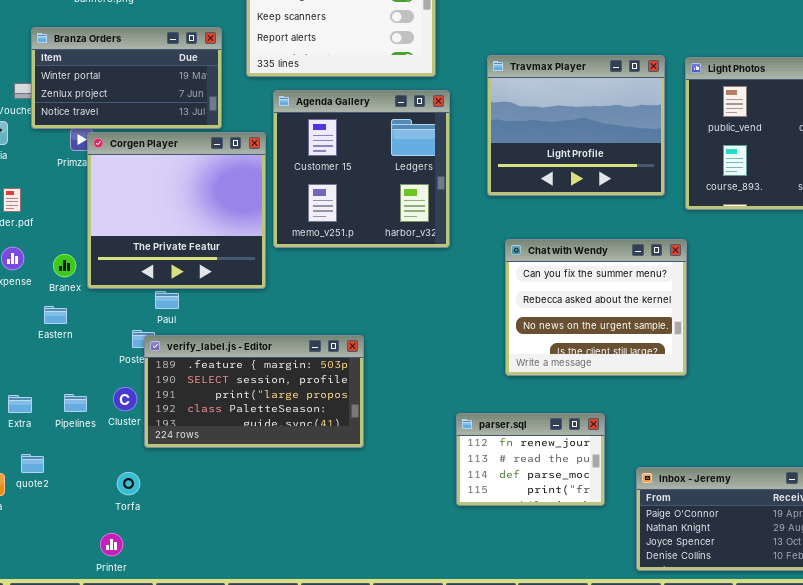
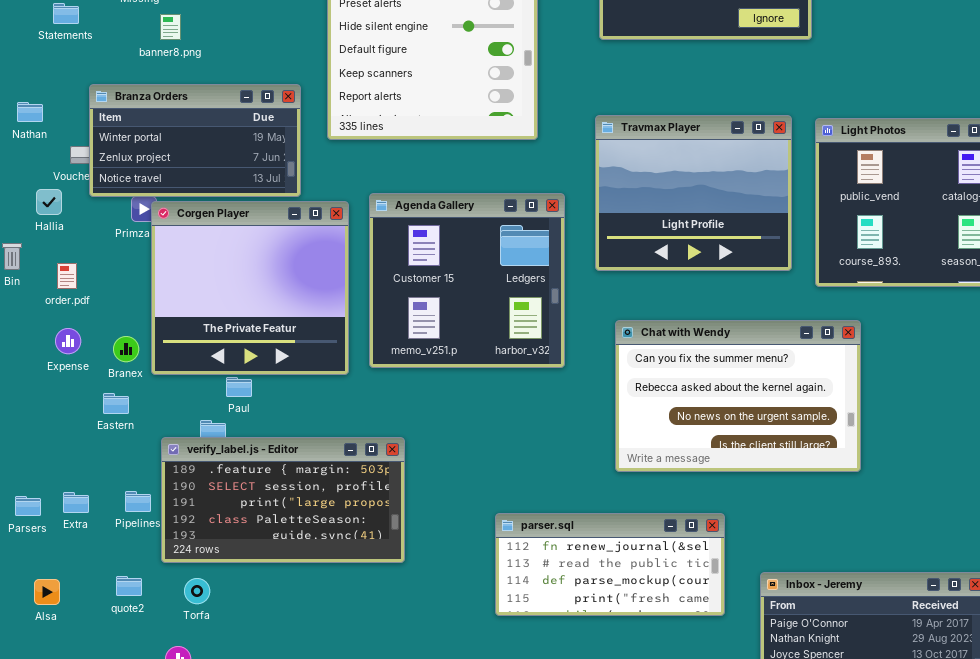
Agenda Gallery: [273,90,450,248] -> [369,193,565,368], moved
Chat with Wendy: [505,239,687,376] -> [615,320,861,472], resized
verify_label.js - Editor: [144,335,364,448] -> [161,437,405,563], moved
parser.sql: [456,413,605,506] -> [495,513,725,616], resized
quote2: [21,454,44,473] -> [116,576,142,596], moved

